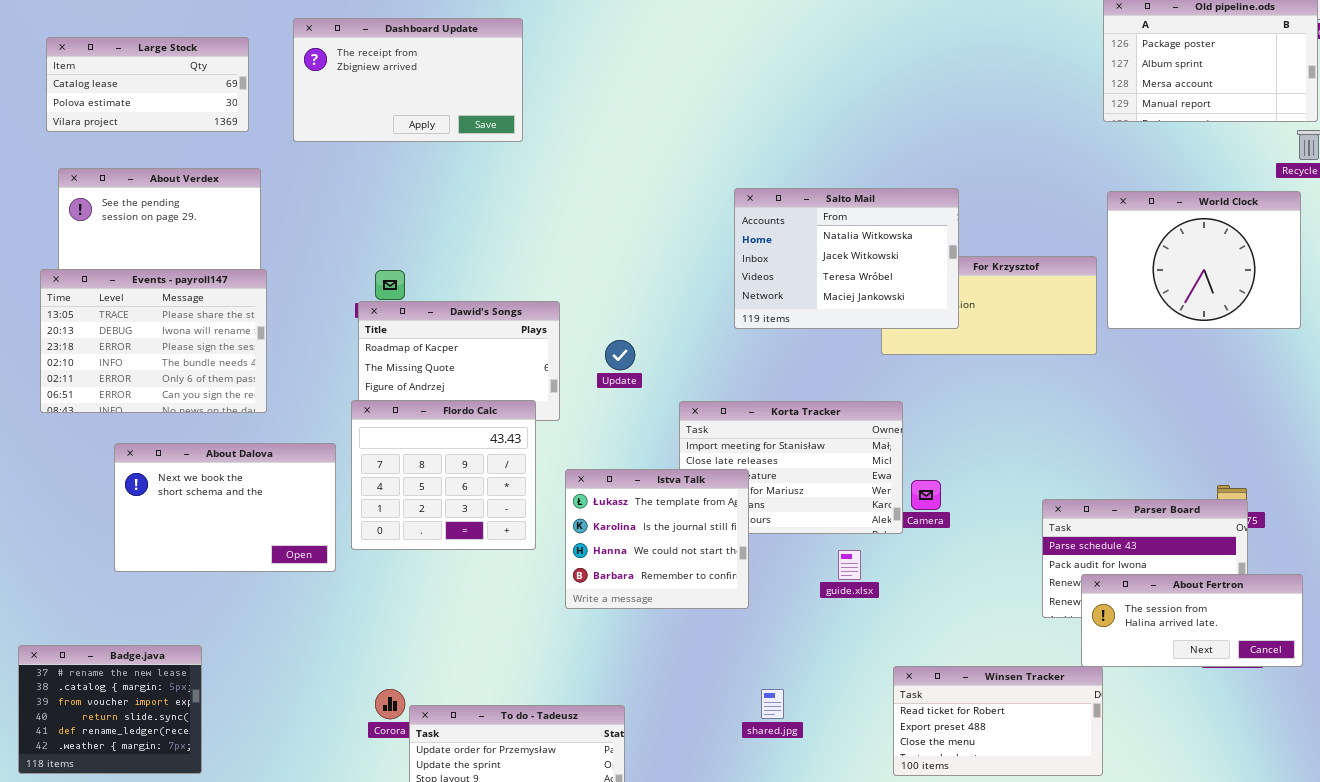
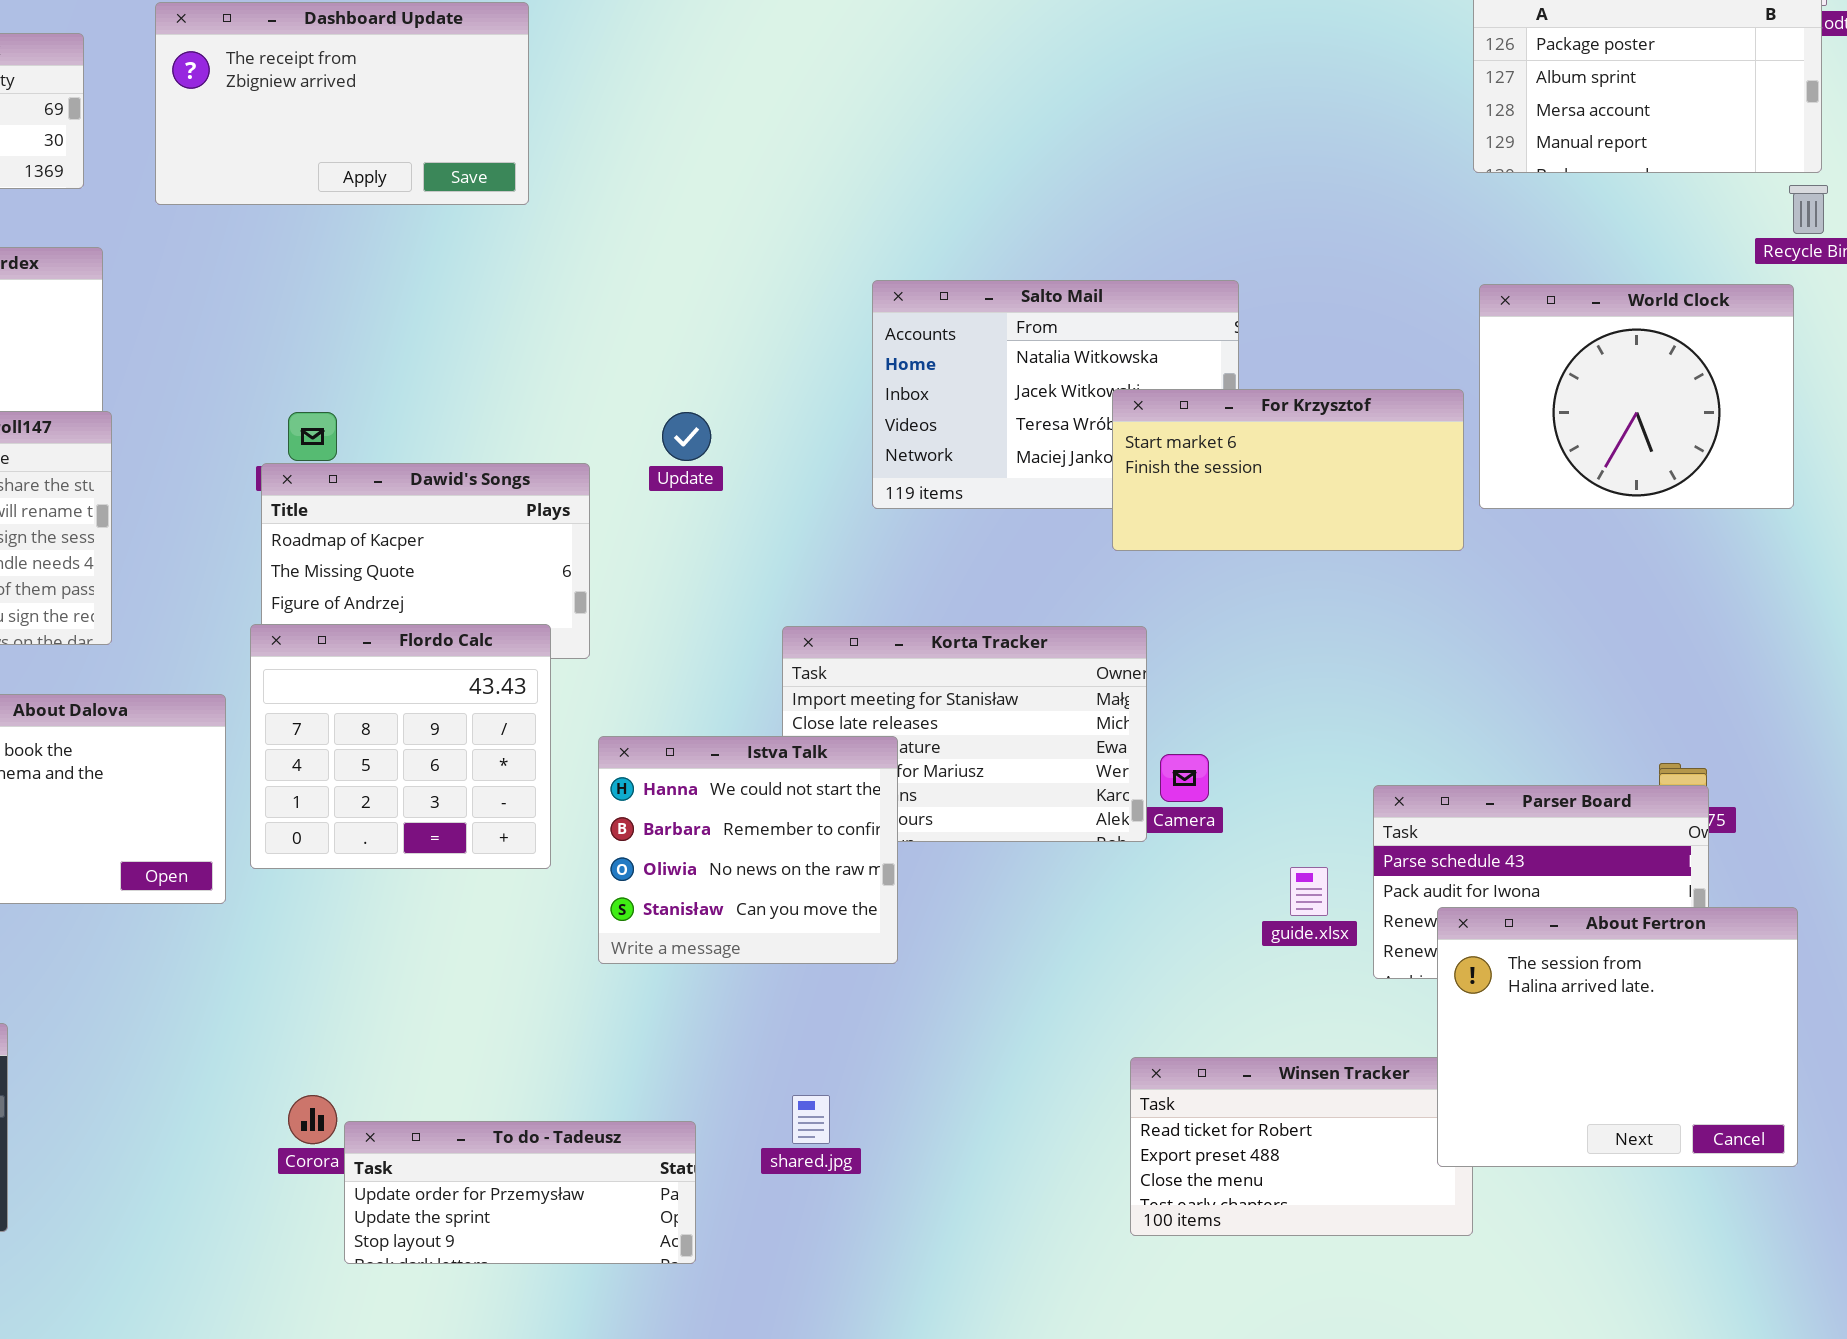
For Krzysztof: [881,256,1097,355] -> [1112,389,1464,551], raised
Update: [605,340,635,370] -> [662,412,711,461], moved
Istva Talk: [565,469,749,609] -> [598,736,898,964], scrolled down 2 rows
guide.xlsx: [838,550,861,580] -> [1290,867,1328,916], moved
About Fertron: [1081,574,1303,667] -> [1437,907,1798,1167], resized
shared.jpg: [761,689,784,719] -> [792,1095,830,1144], moved

